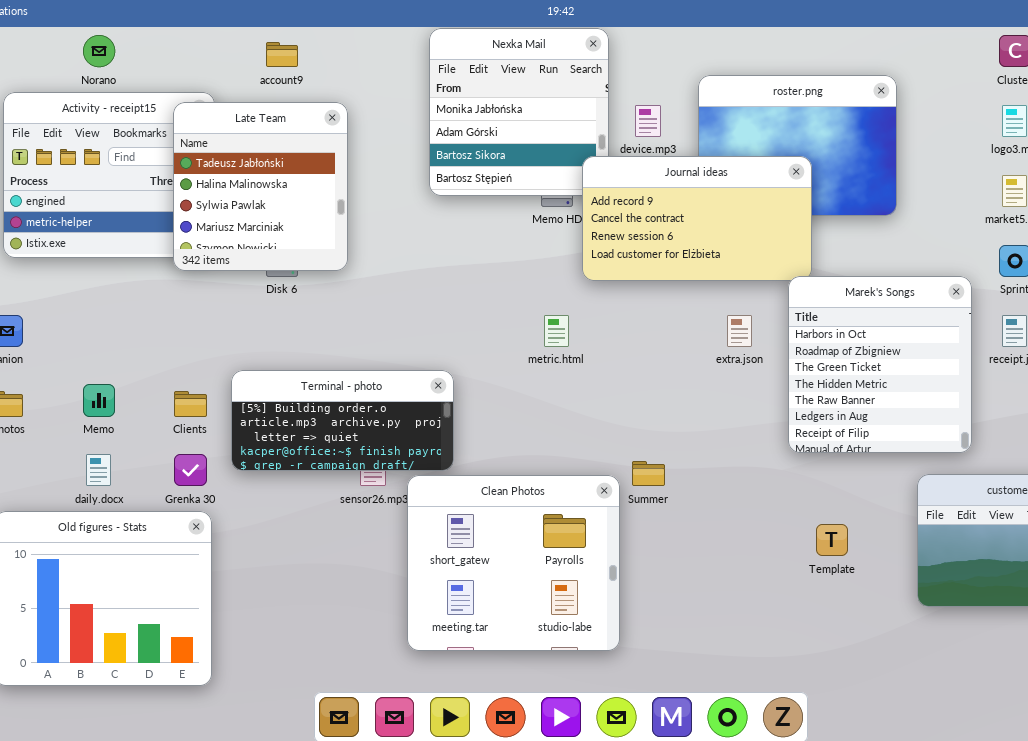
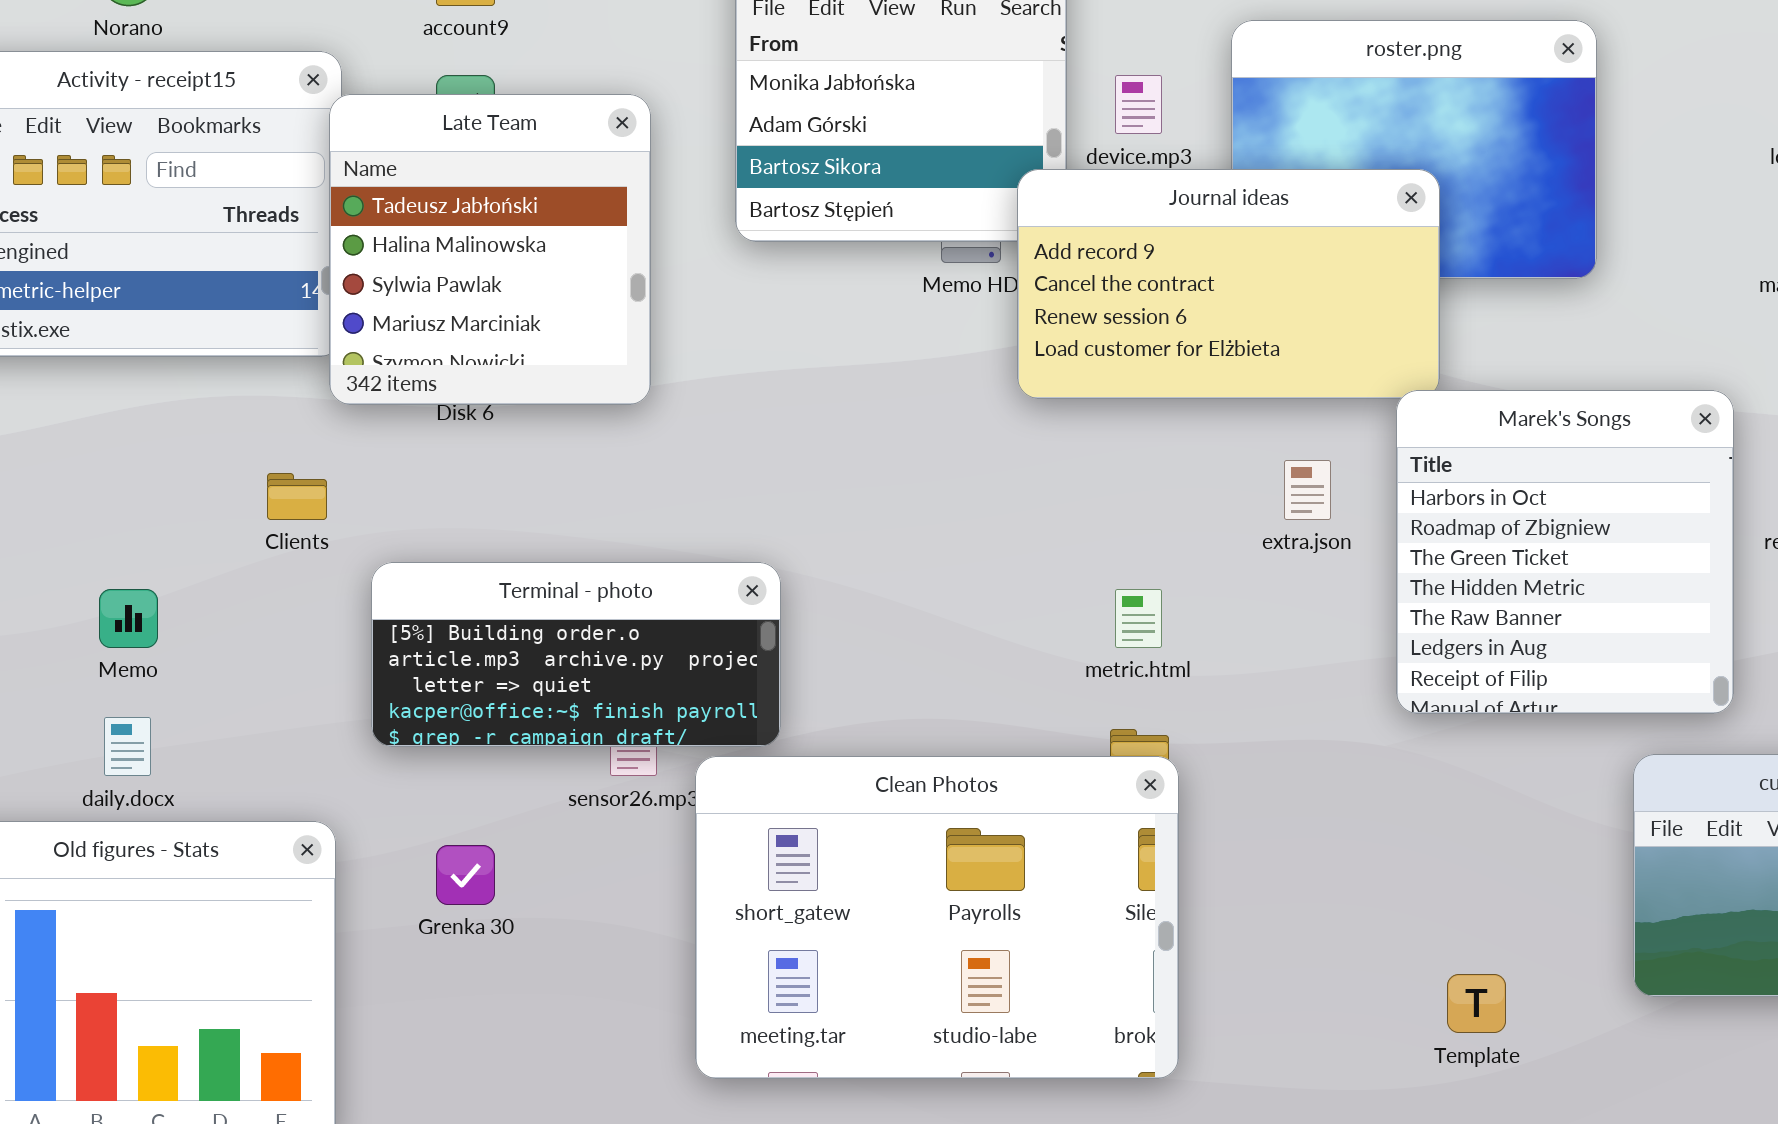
Late Team: [173,102,348,271] -> [329,94,651,405], moved
metric.html: [544,315,569,347] -> [1115,589,1162,648], moved
Clients: [174,391,207,417] -> [267,473,327,520], moved
Grenka 30: [174,454,207,486] -> [436,845,495,905], moved
Clean Photos: [407,475,620,651] -> [695,756,1179,1079], resized
Template: [816,524,848,556] -> [1447,974,1506,1033], moved

